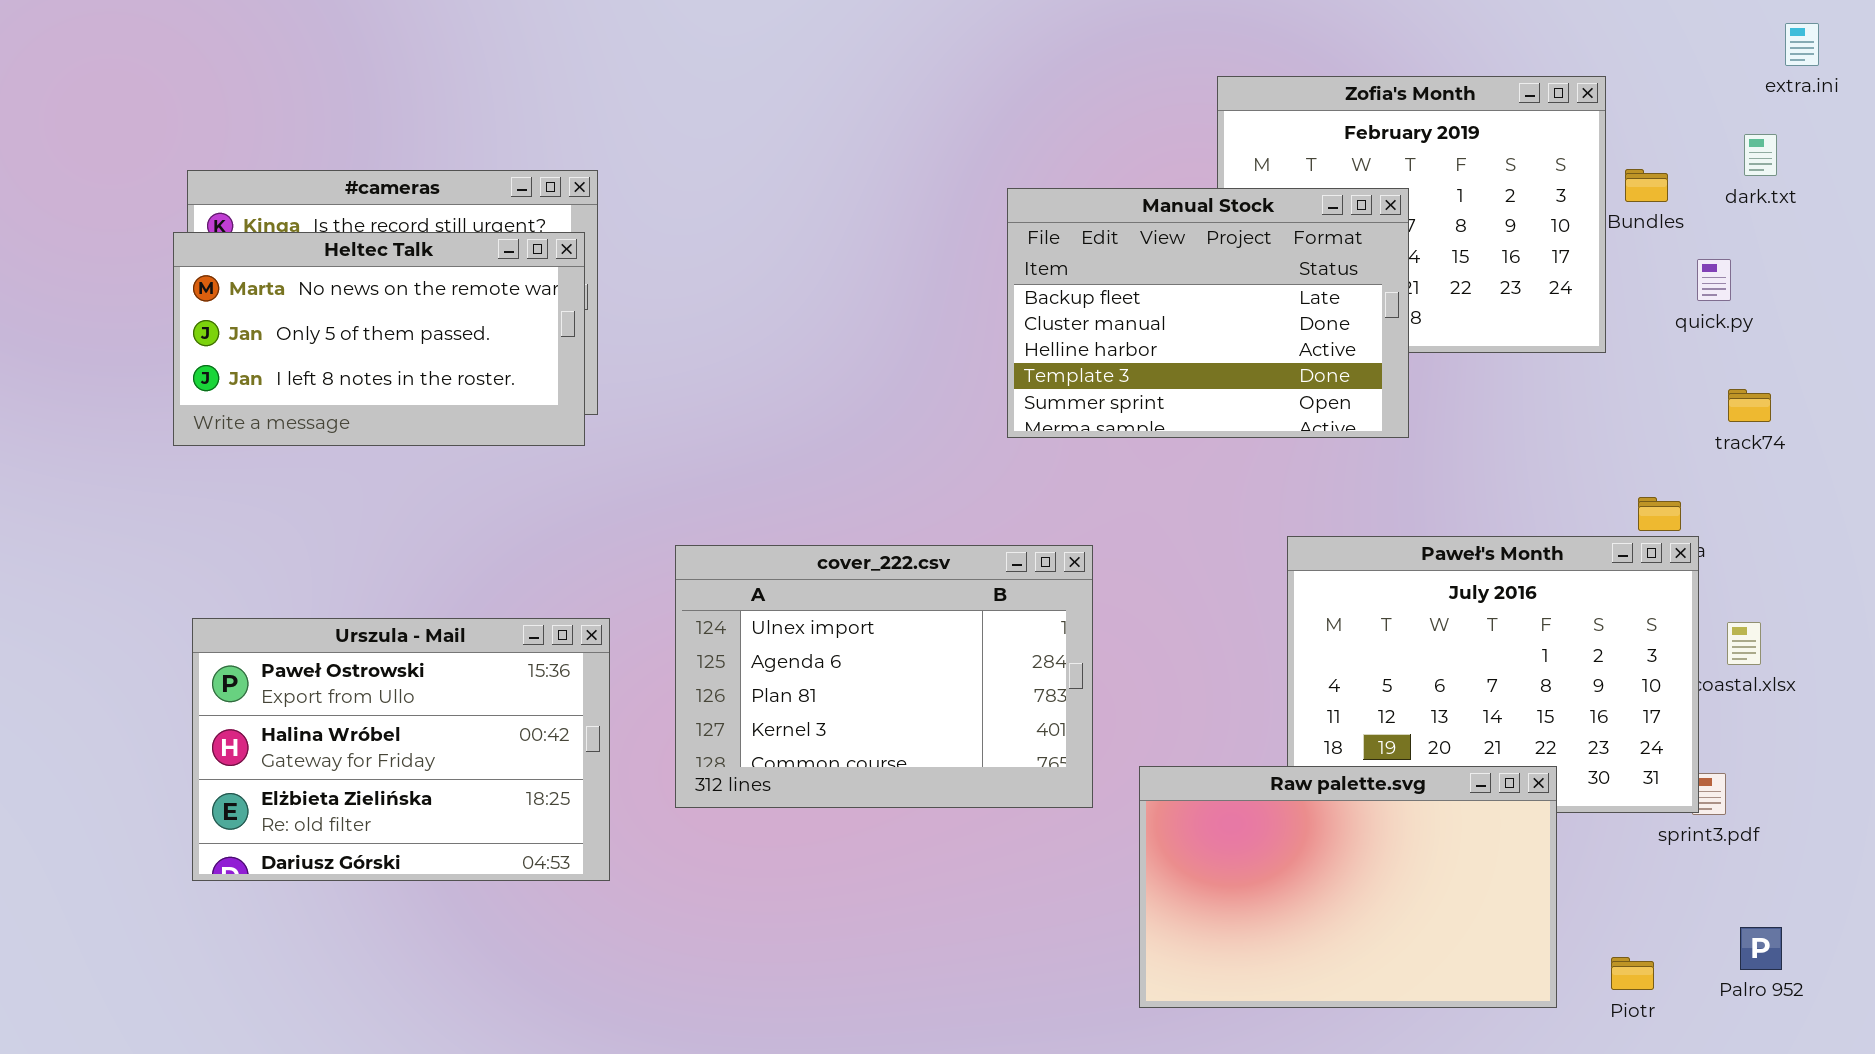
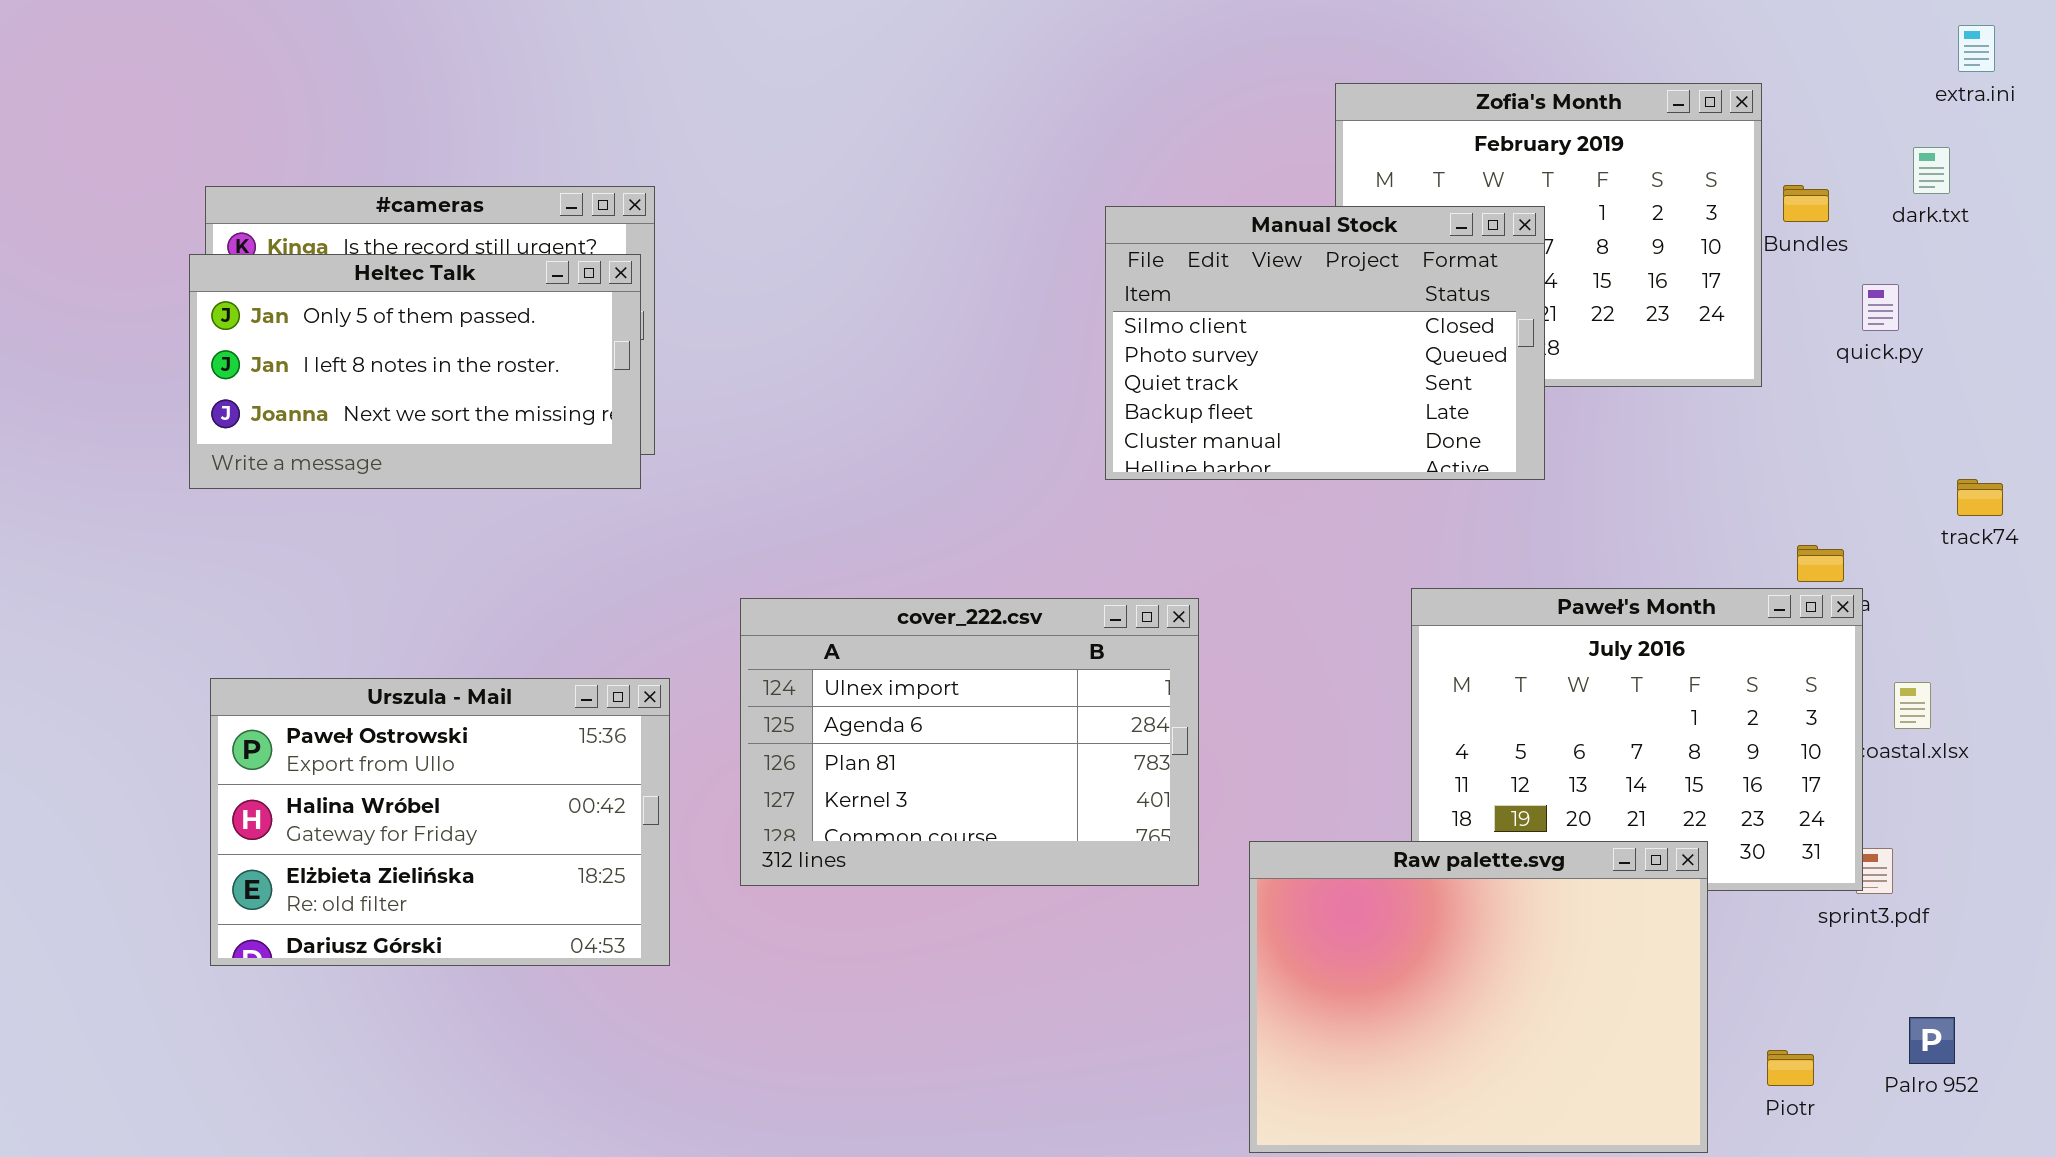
Manual Stock: [1007,188,1409,438] -> [1105,206,1545,480], scrolled up 3 rows
Heltec Talk: [173,232,585,446] -> [189,254,641,489], scrolled down 1 row
track74: [1728,389,1771,422] -> [1957,479,2003,516], moved
Raw palette.svg: [1139,766,1557,1008] -> [1249,841,1708,1153], resized

